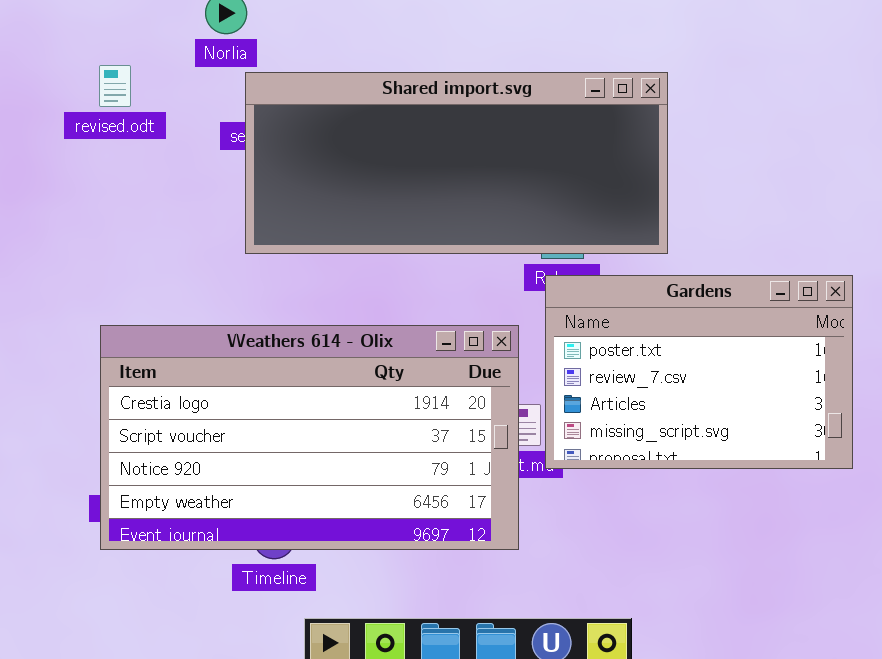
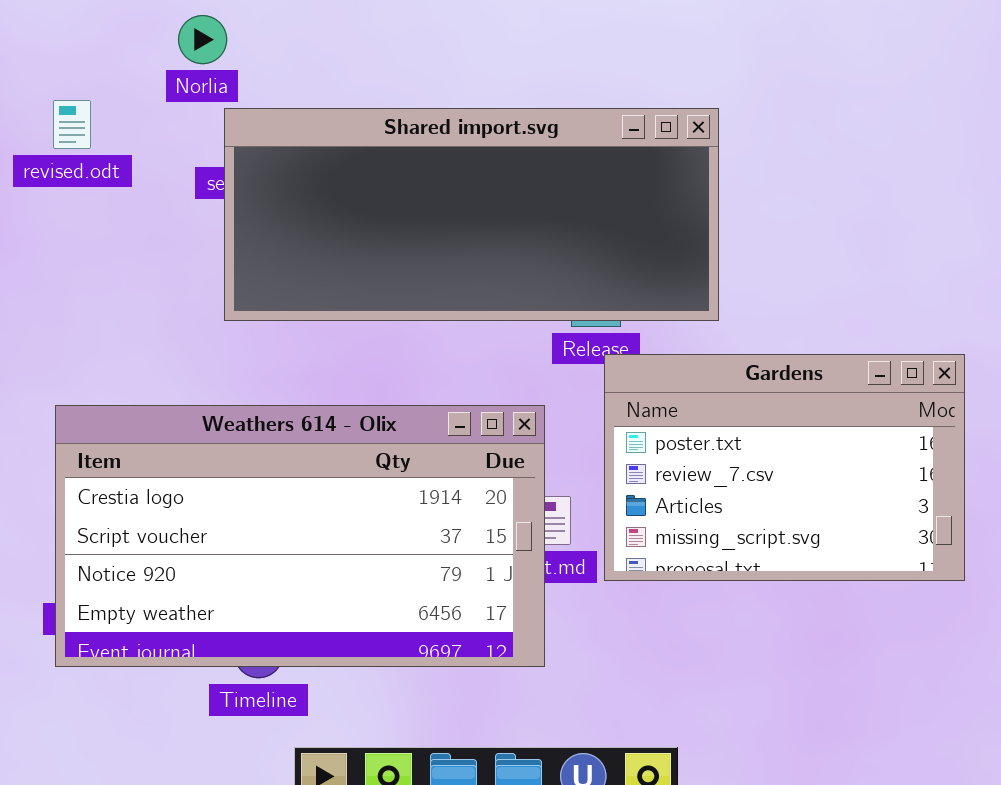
Gardens: [545,275,853,469] -> [604,354,965,581], moved

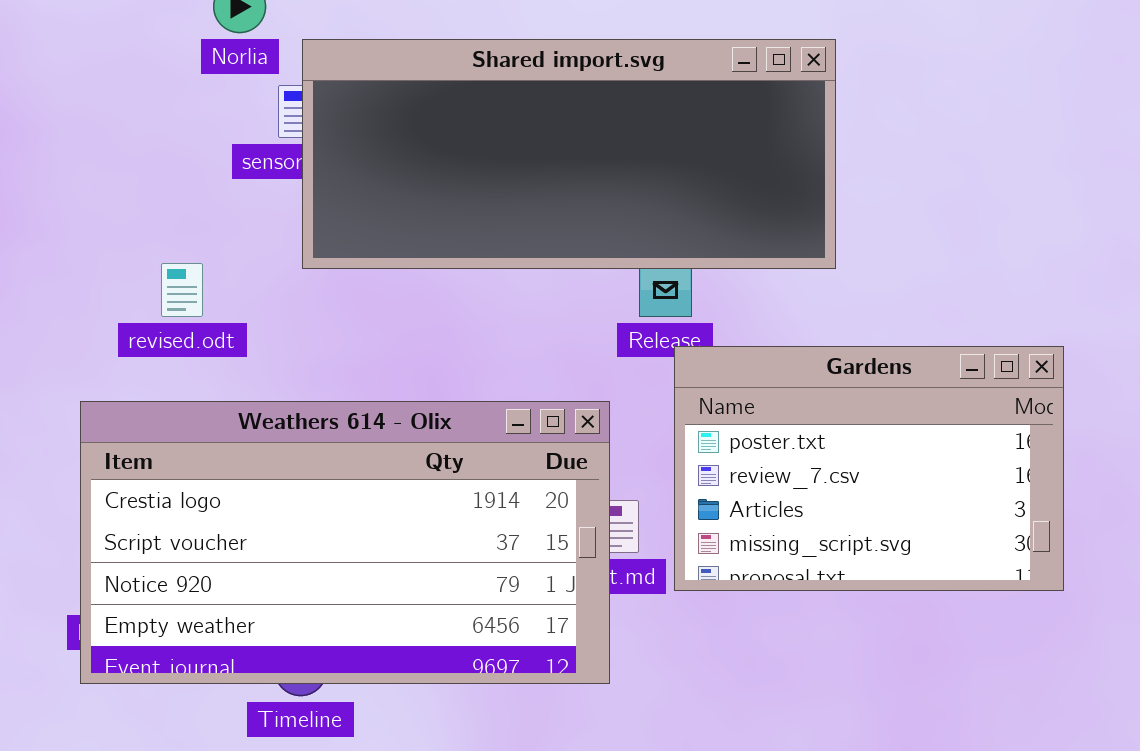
revised.odt: [53,100,91,149] -> [161,263,203,317], moved
Shared import.svg: [224,108,719,321] -> [302,39,836,269], moved

